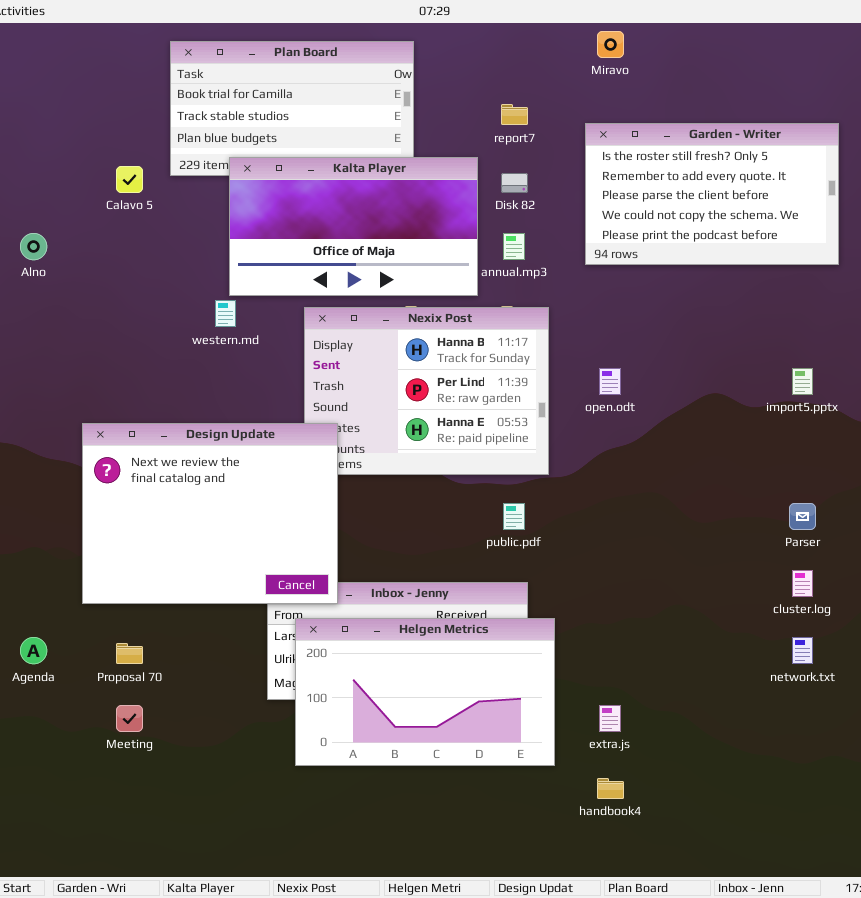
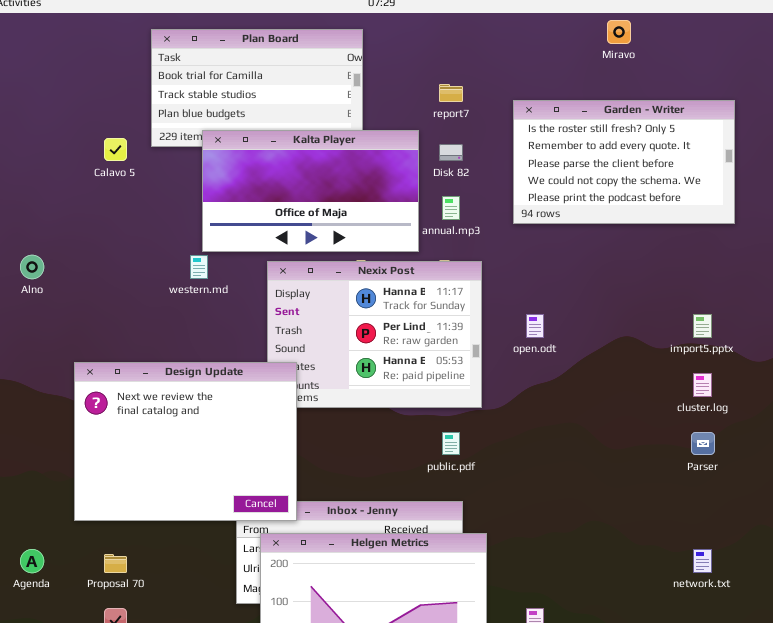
Miravo: [597,31,624,58] -> [607,20,631,44], moved
Alno: [20,233,47,260] -> [20,255,44,279], moved
cluster.log: [792,570,813,597] -> [693,373,712,397], moved

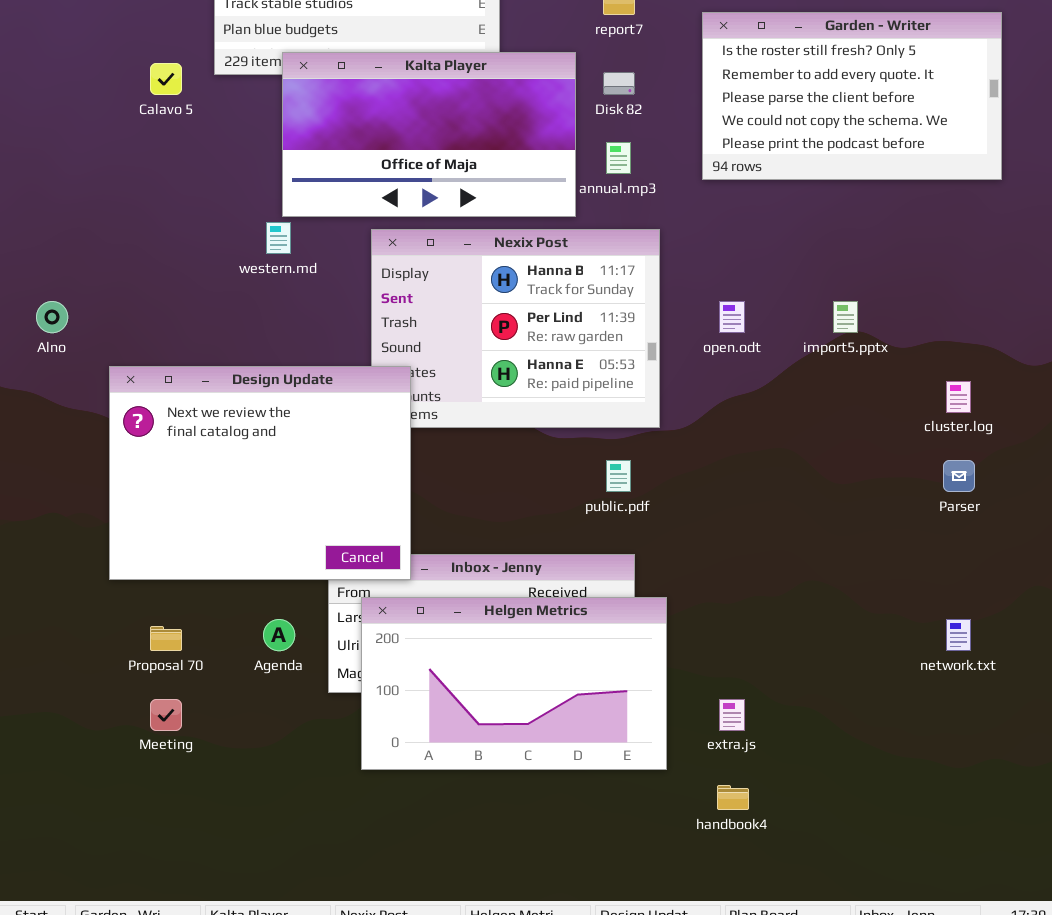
Alno: [20,255,44,279] -> [36,301,68,333], moved
import5.pptx: [693,314,712,338] -> [833,301,858,333], moved
Agenda: [20,549,44,573] -> [263,619,295,651], moved

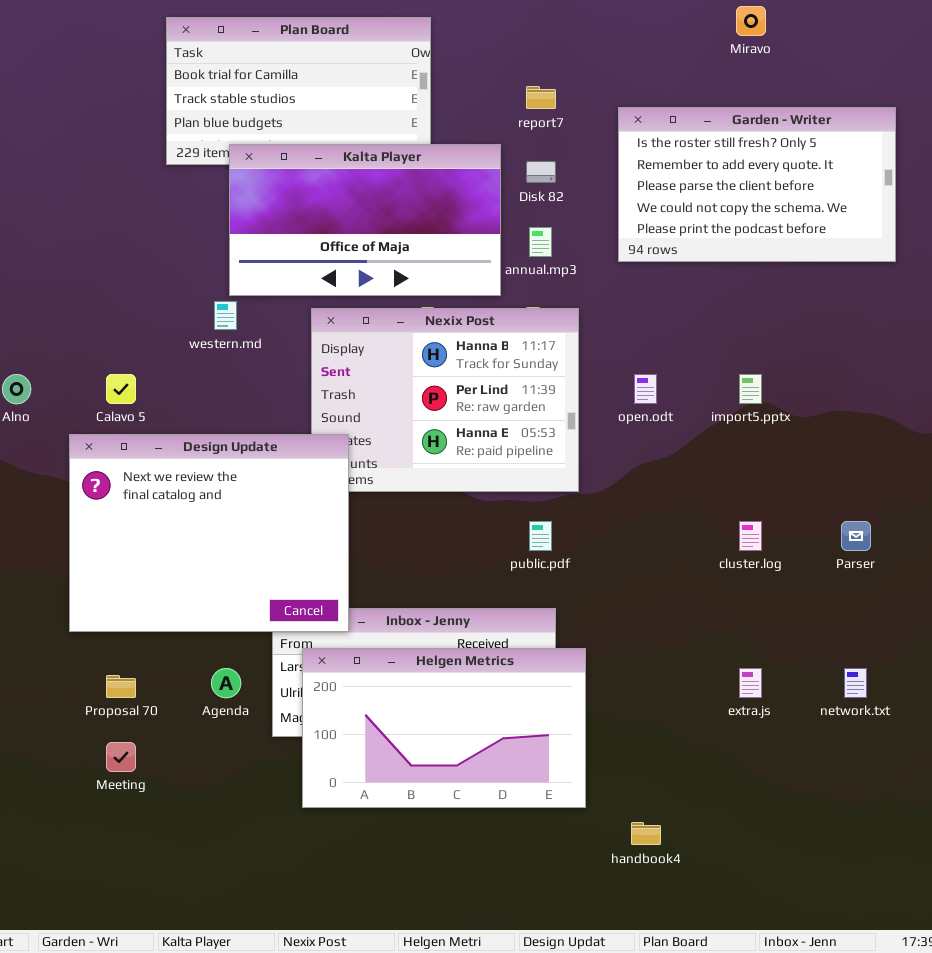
Calavo 5: [150,63,182,95] -> [106,374,136,404], moved
cluster.log: [946,381,971,413] -> [739,521,762,551], moved
extra.js: [719,699,745,731] -> [739,668,762,698], moved

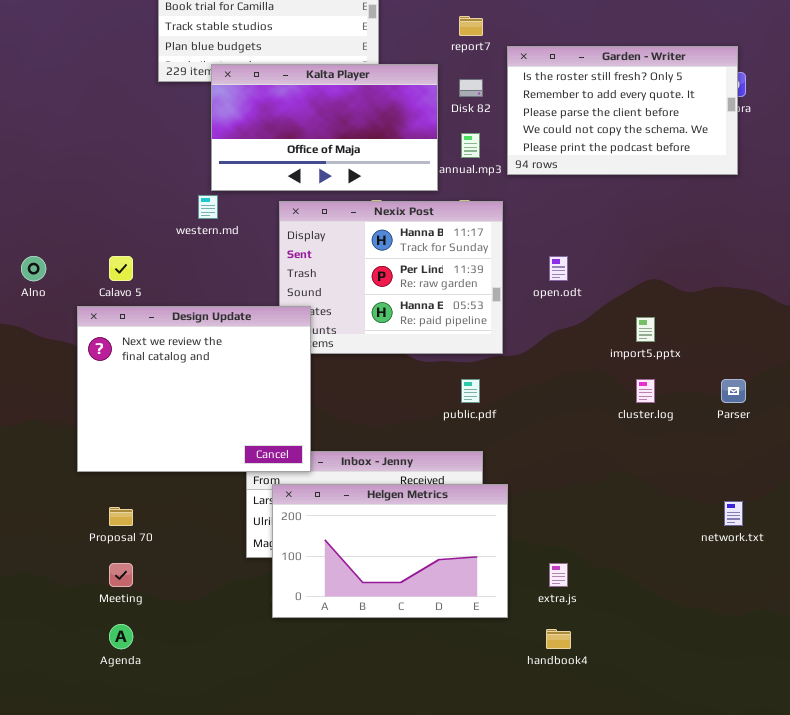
Garden - Writer: [618,107,896,262] -> [507,46,738,175], moved
import5.pptx: [739,374,762,404] -> [636,317,655,342], moved
Agenda: [211,668,241,698] -> [109,624,133,649], moved
extra.js: [739,668,762,698] -> [549,563,568,587], moved

